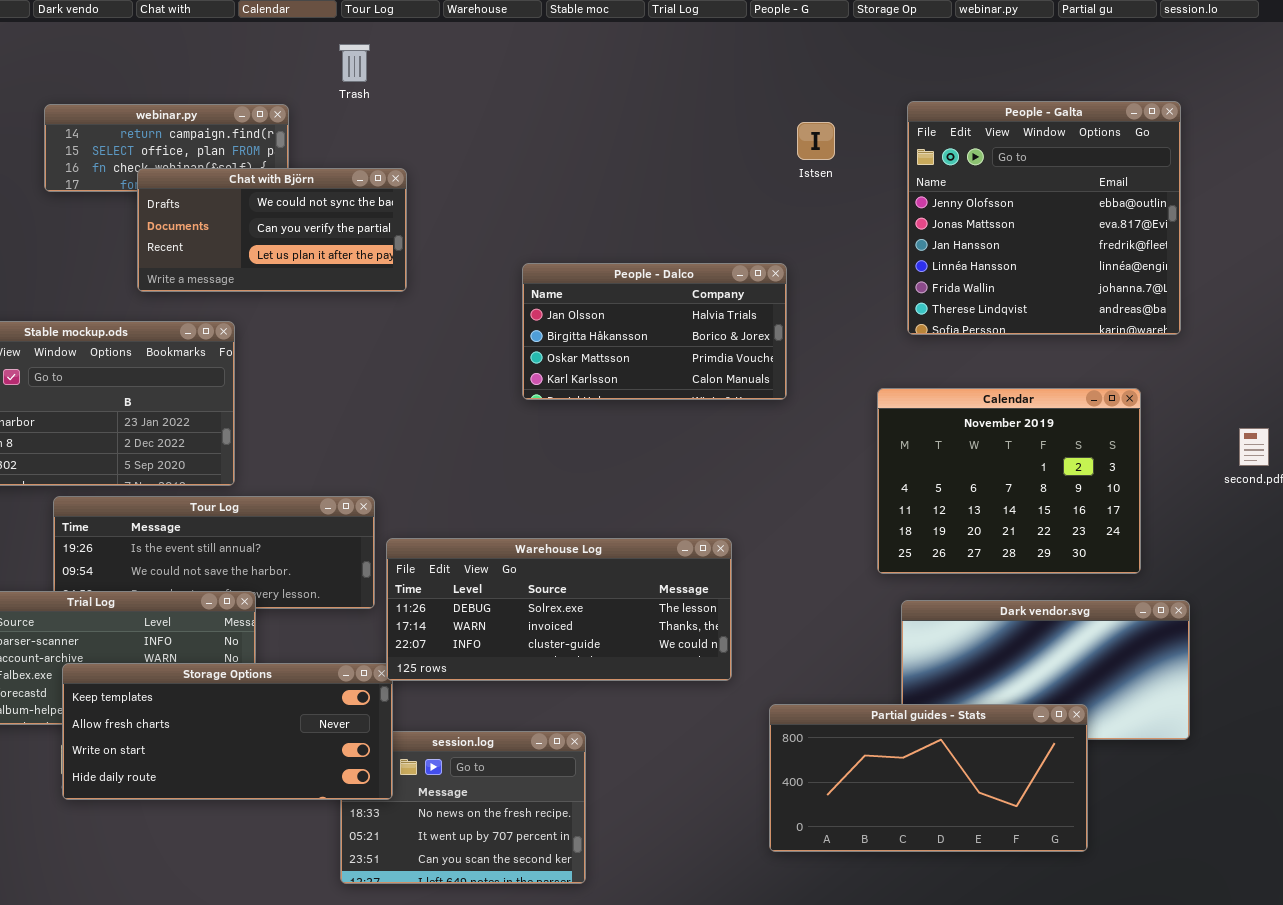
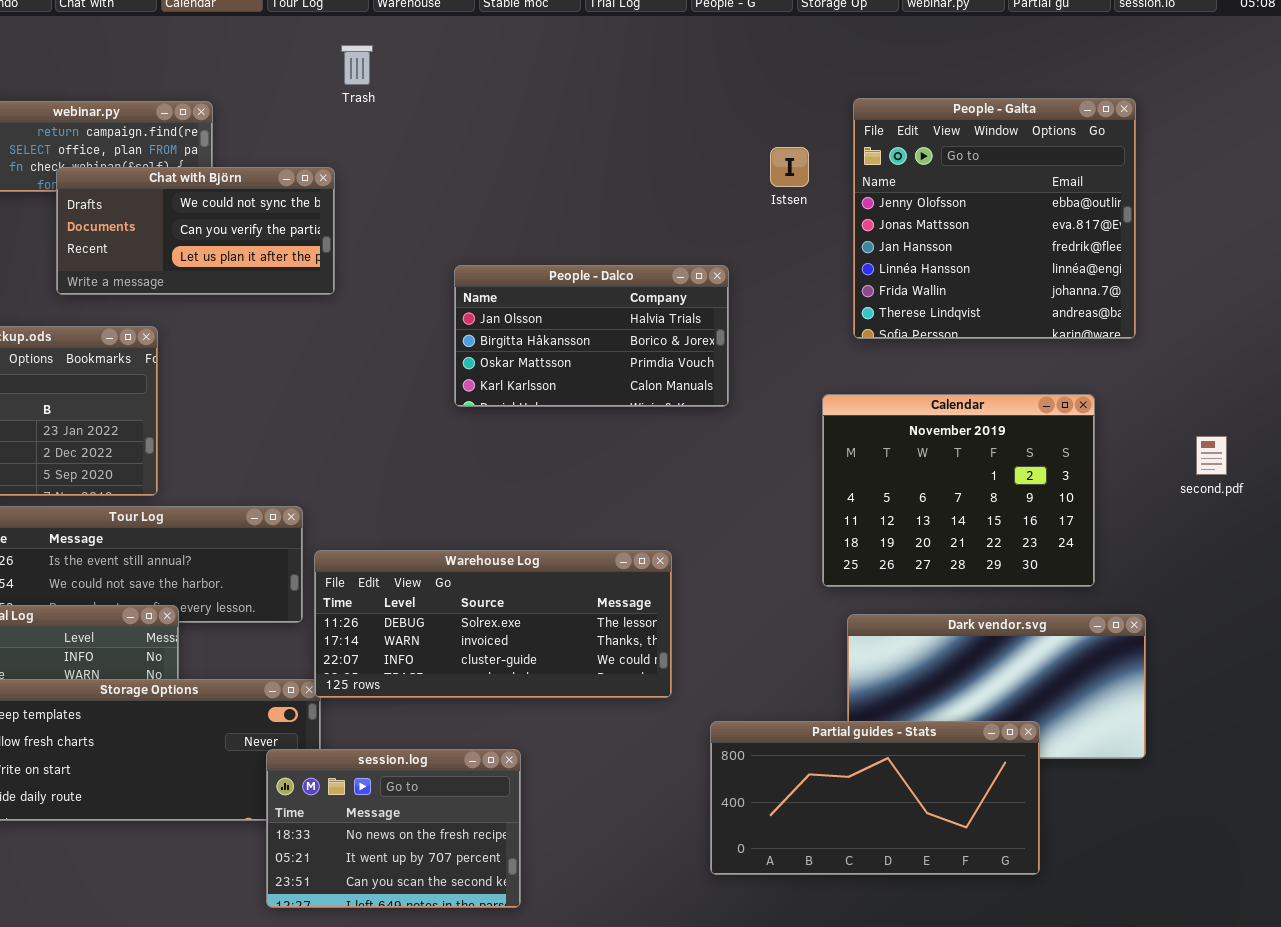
Trash: [339,44,370,82] -> [341,45,373,85], moved
Istsen: [797,122,835,160] -> [770,147,809,187], moved
session.log: [340,731,586,884] -> [266,749,521,908], raised

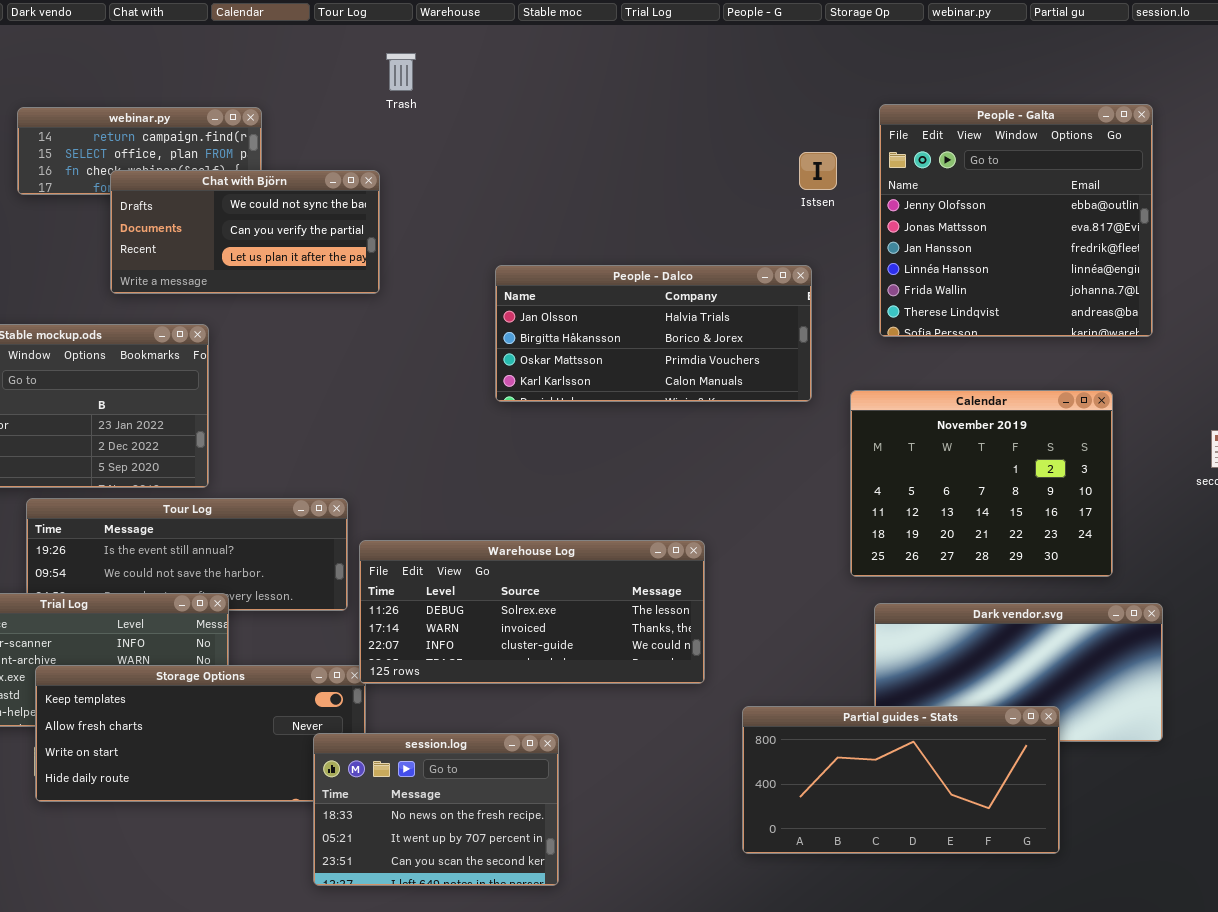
People - Dalco: [454,265,729,407] -> [495,265,812,402], resized

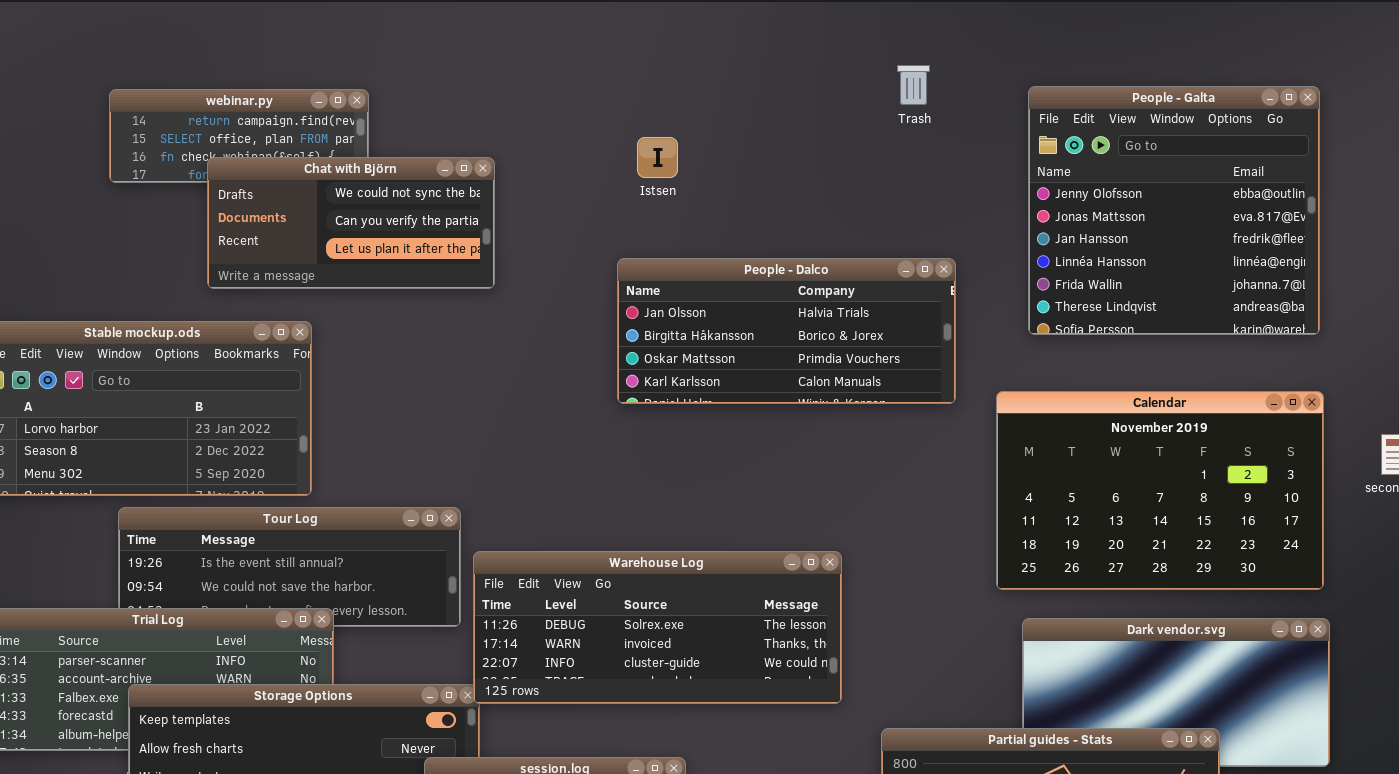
Trash: [386,53,416,91] -> [897,65,930,105], moved
Istsen: [799,152,837,190] -> [637,137,678,178], moved
Calendar: [850,390,1113,577] -> [996,391,1324,590], resized

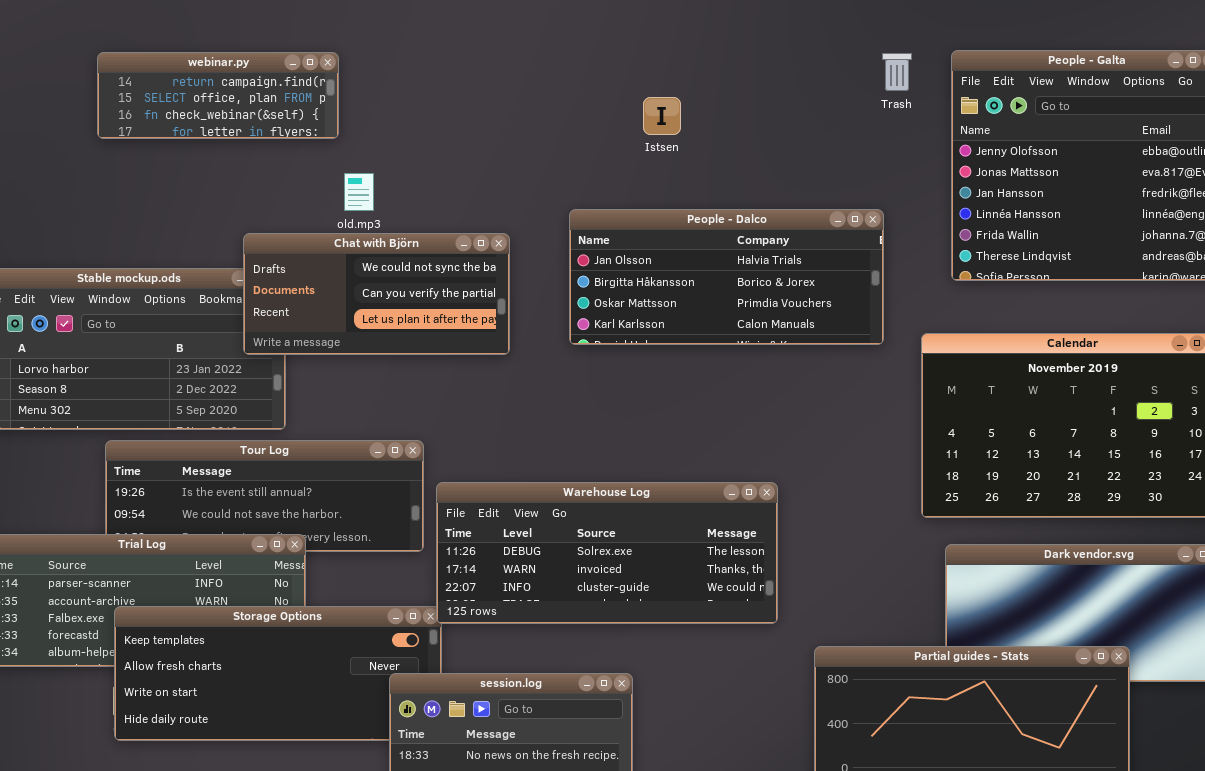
Trash: [897,65,930,105] -> [882,53,912,91], moved
Istsen: [637,137,678,178] -> [643,97,681,135], moved
Chat with Björn: [207,157,495,289] -> [243,233,510,355], moved

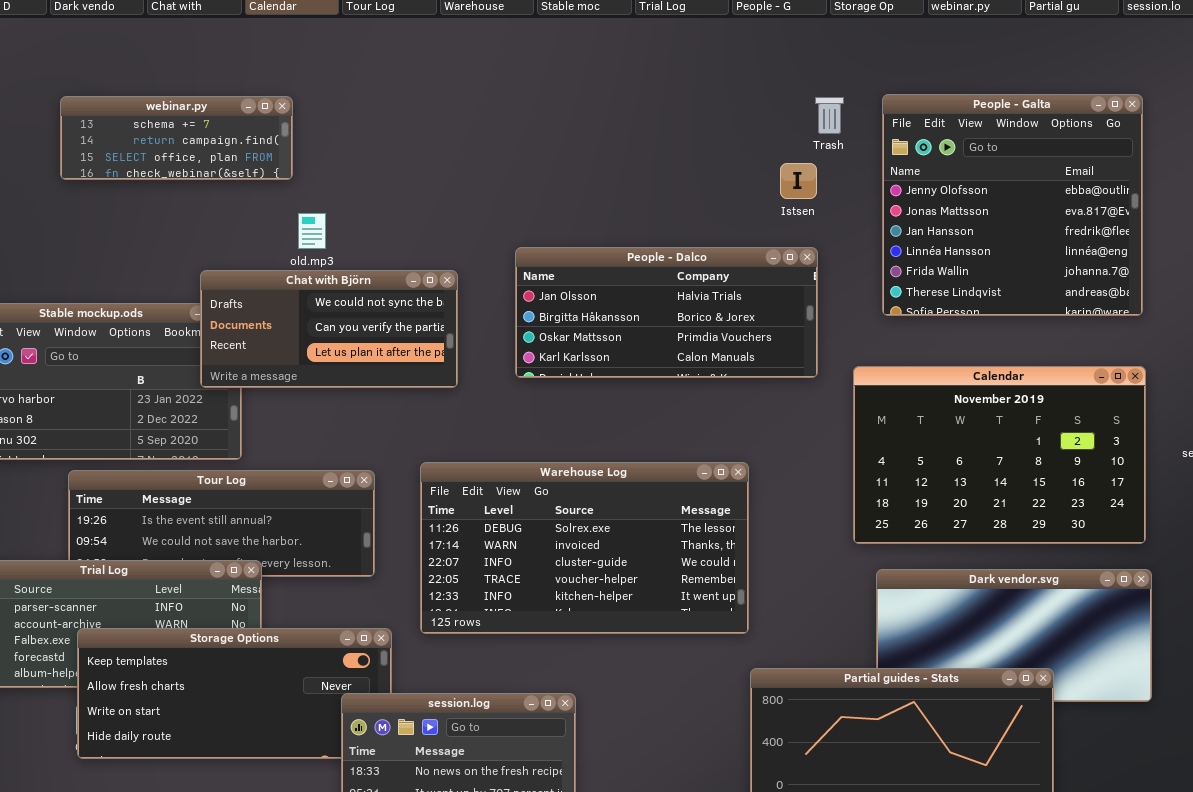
webinar.py: [97,52,339,139] -> [60,96,293,180], scrolled up 1 row
Istsen: [643,97,681,135] -> [780,163,817,199], moved
Warehouse Log: [436,482,778,624] -> [420,462,749,634], moved, resized

